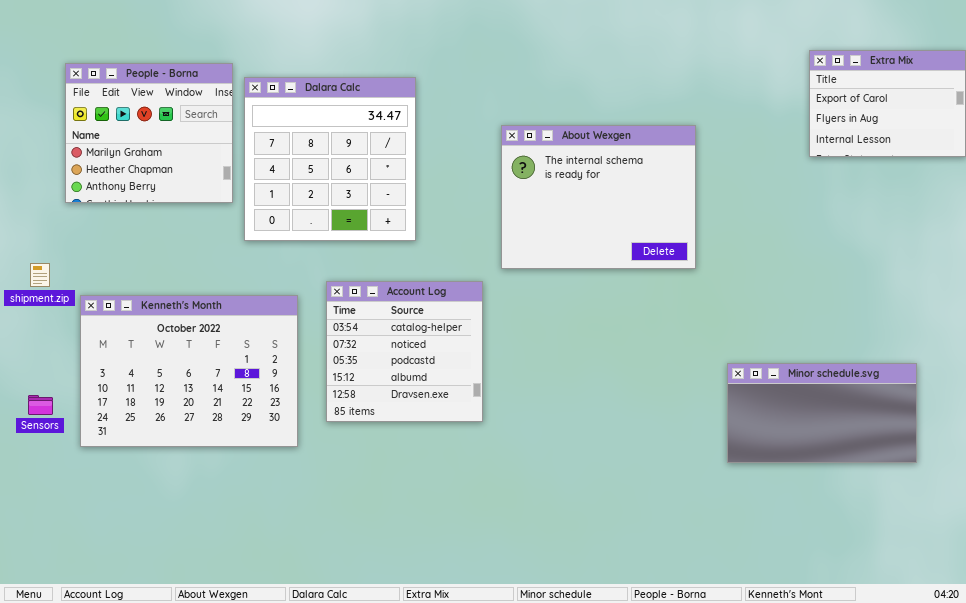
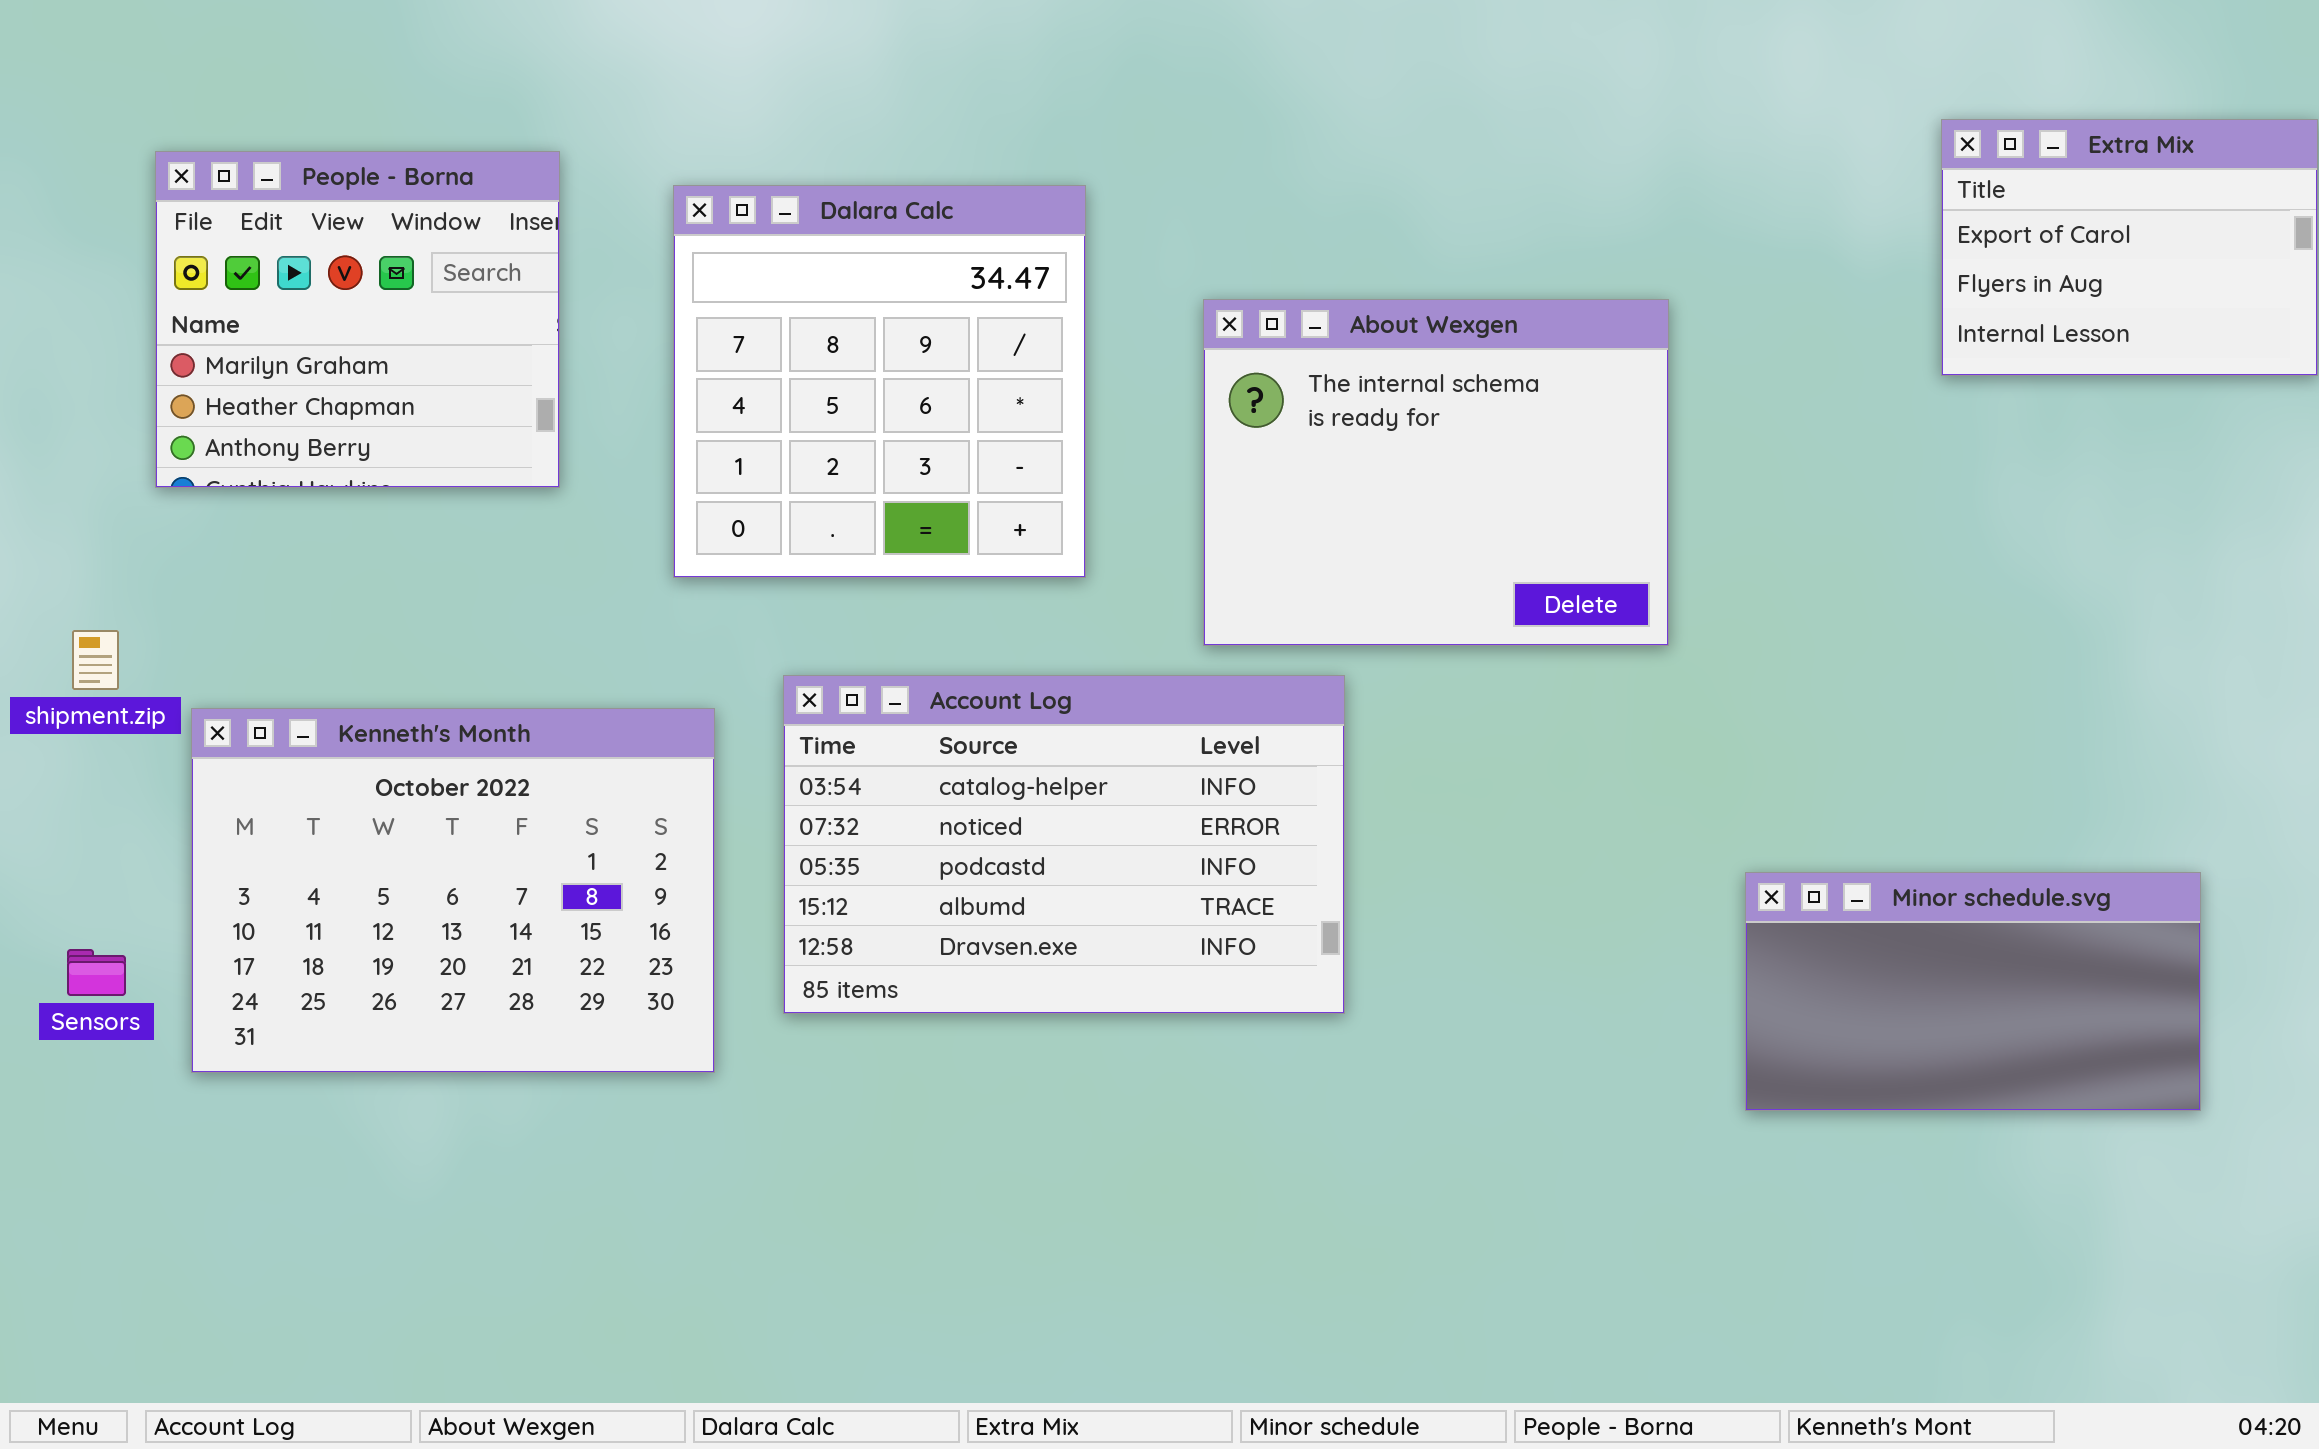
Dalara Calc: [244,77,416,241] -> [673,185,1086,578], moved
Account Log: [326,281,483,422] -> [783,675,1345,1014], resized

